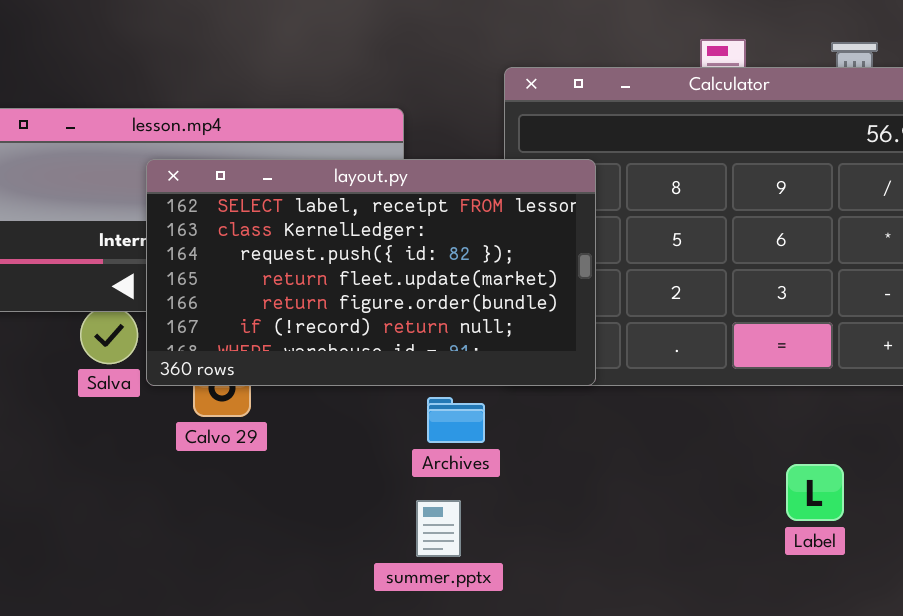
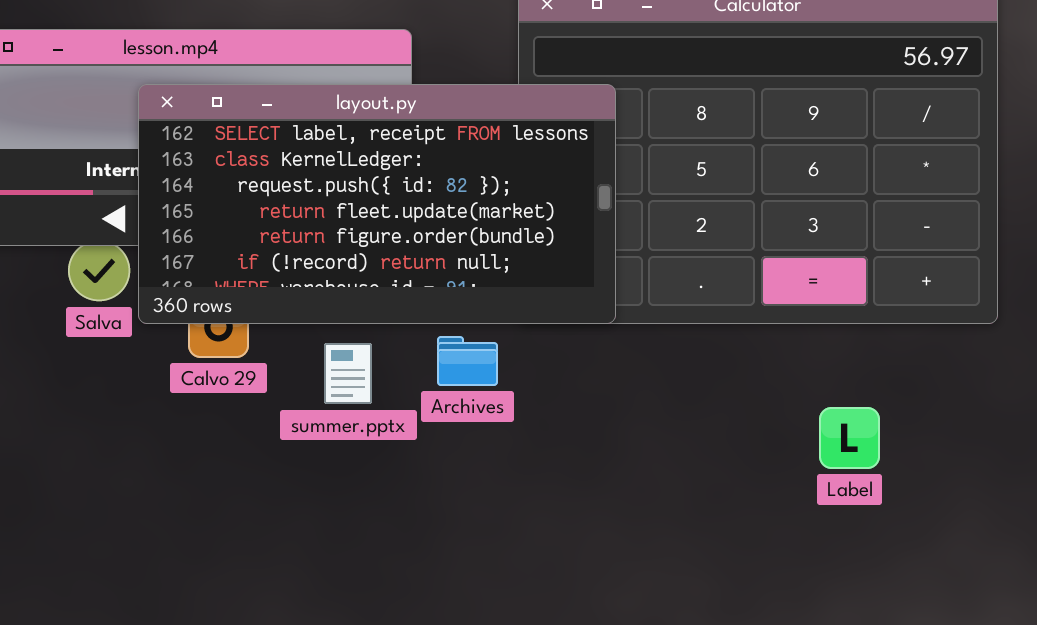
summer.pptx: [416,500,461,557] -> [324,343,372,404], moved

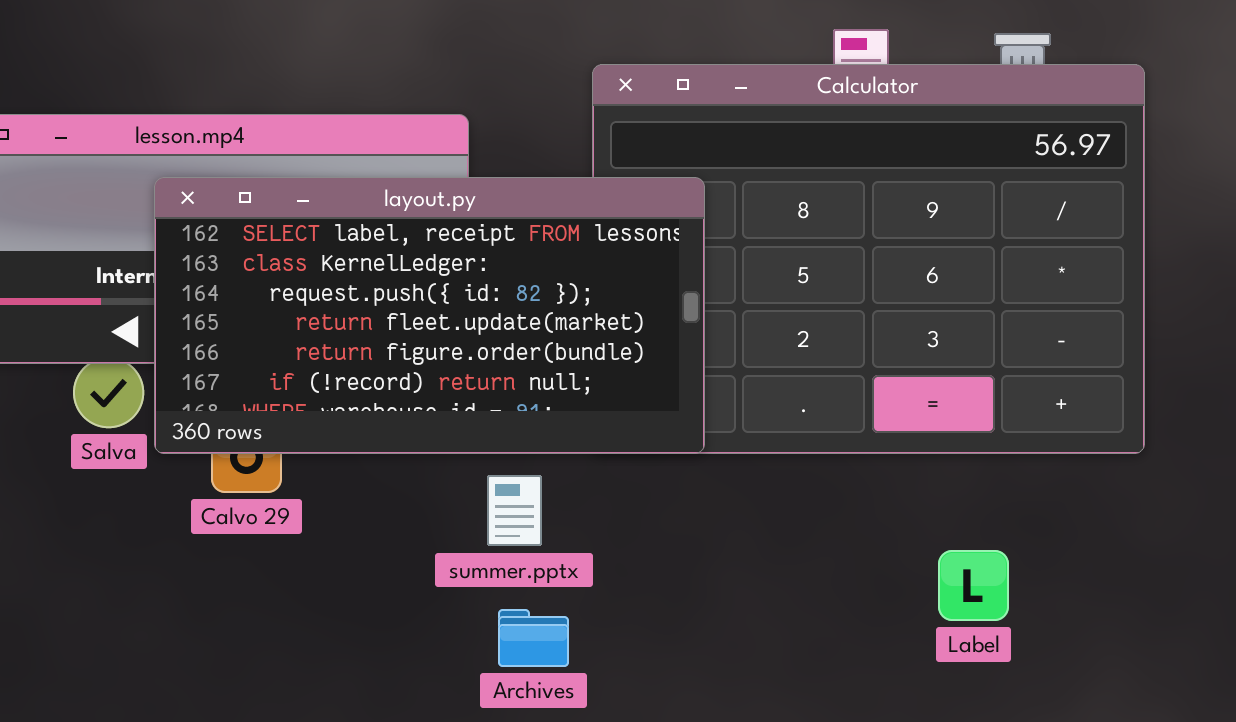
Archives: [437,336,498,386] -> [498,609,569,667], moved
summer.pptx: [324,343,372,404] -> [487,475,542,546], moved

